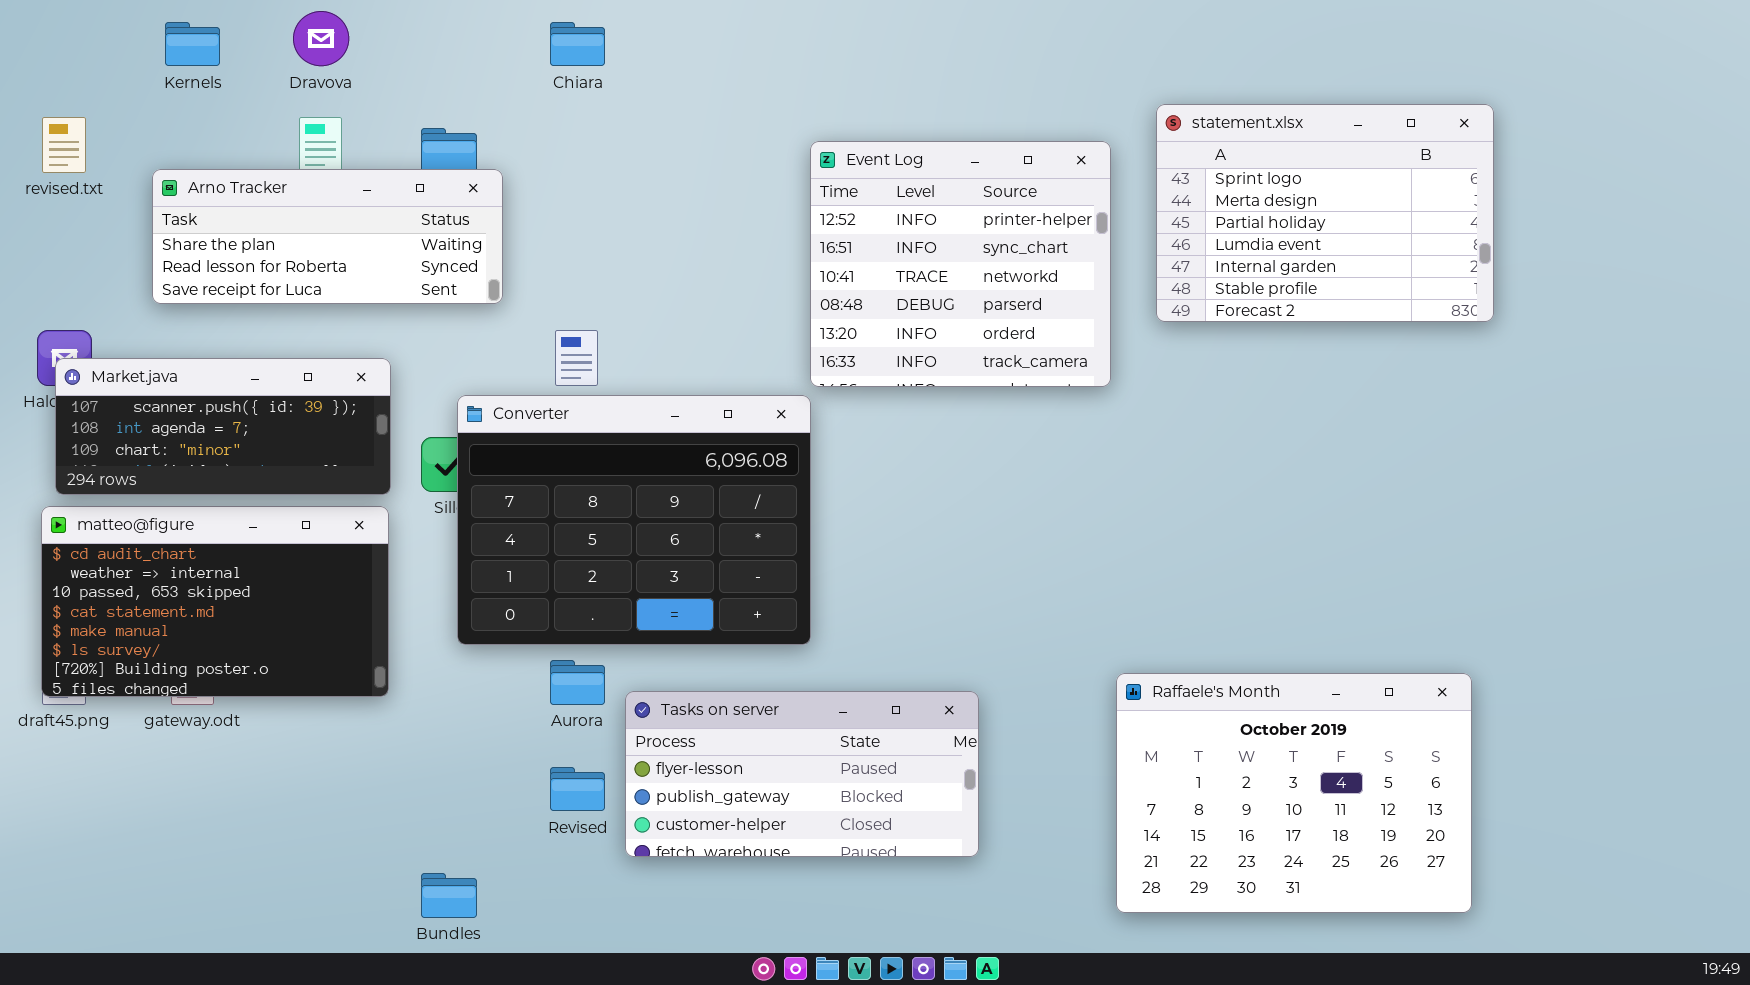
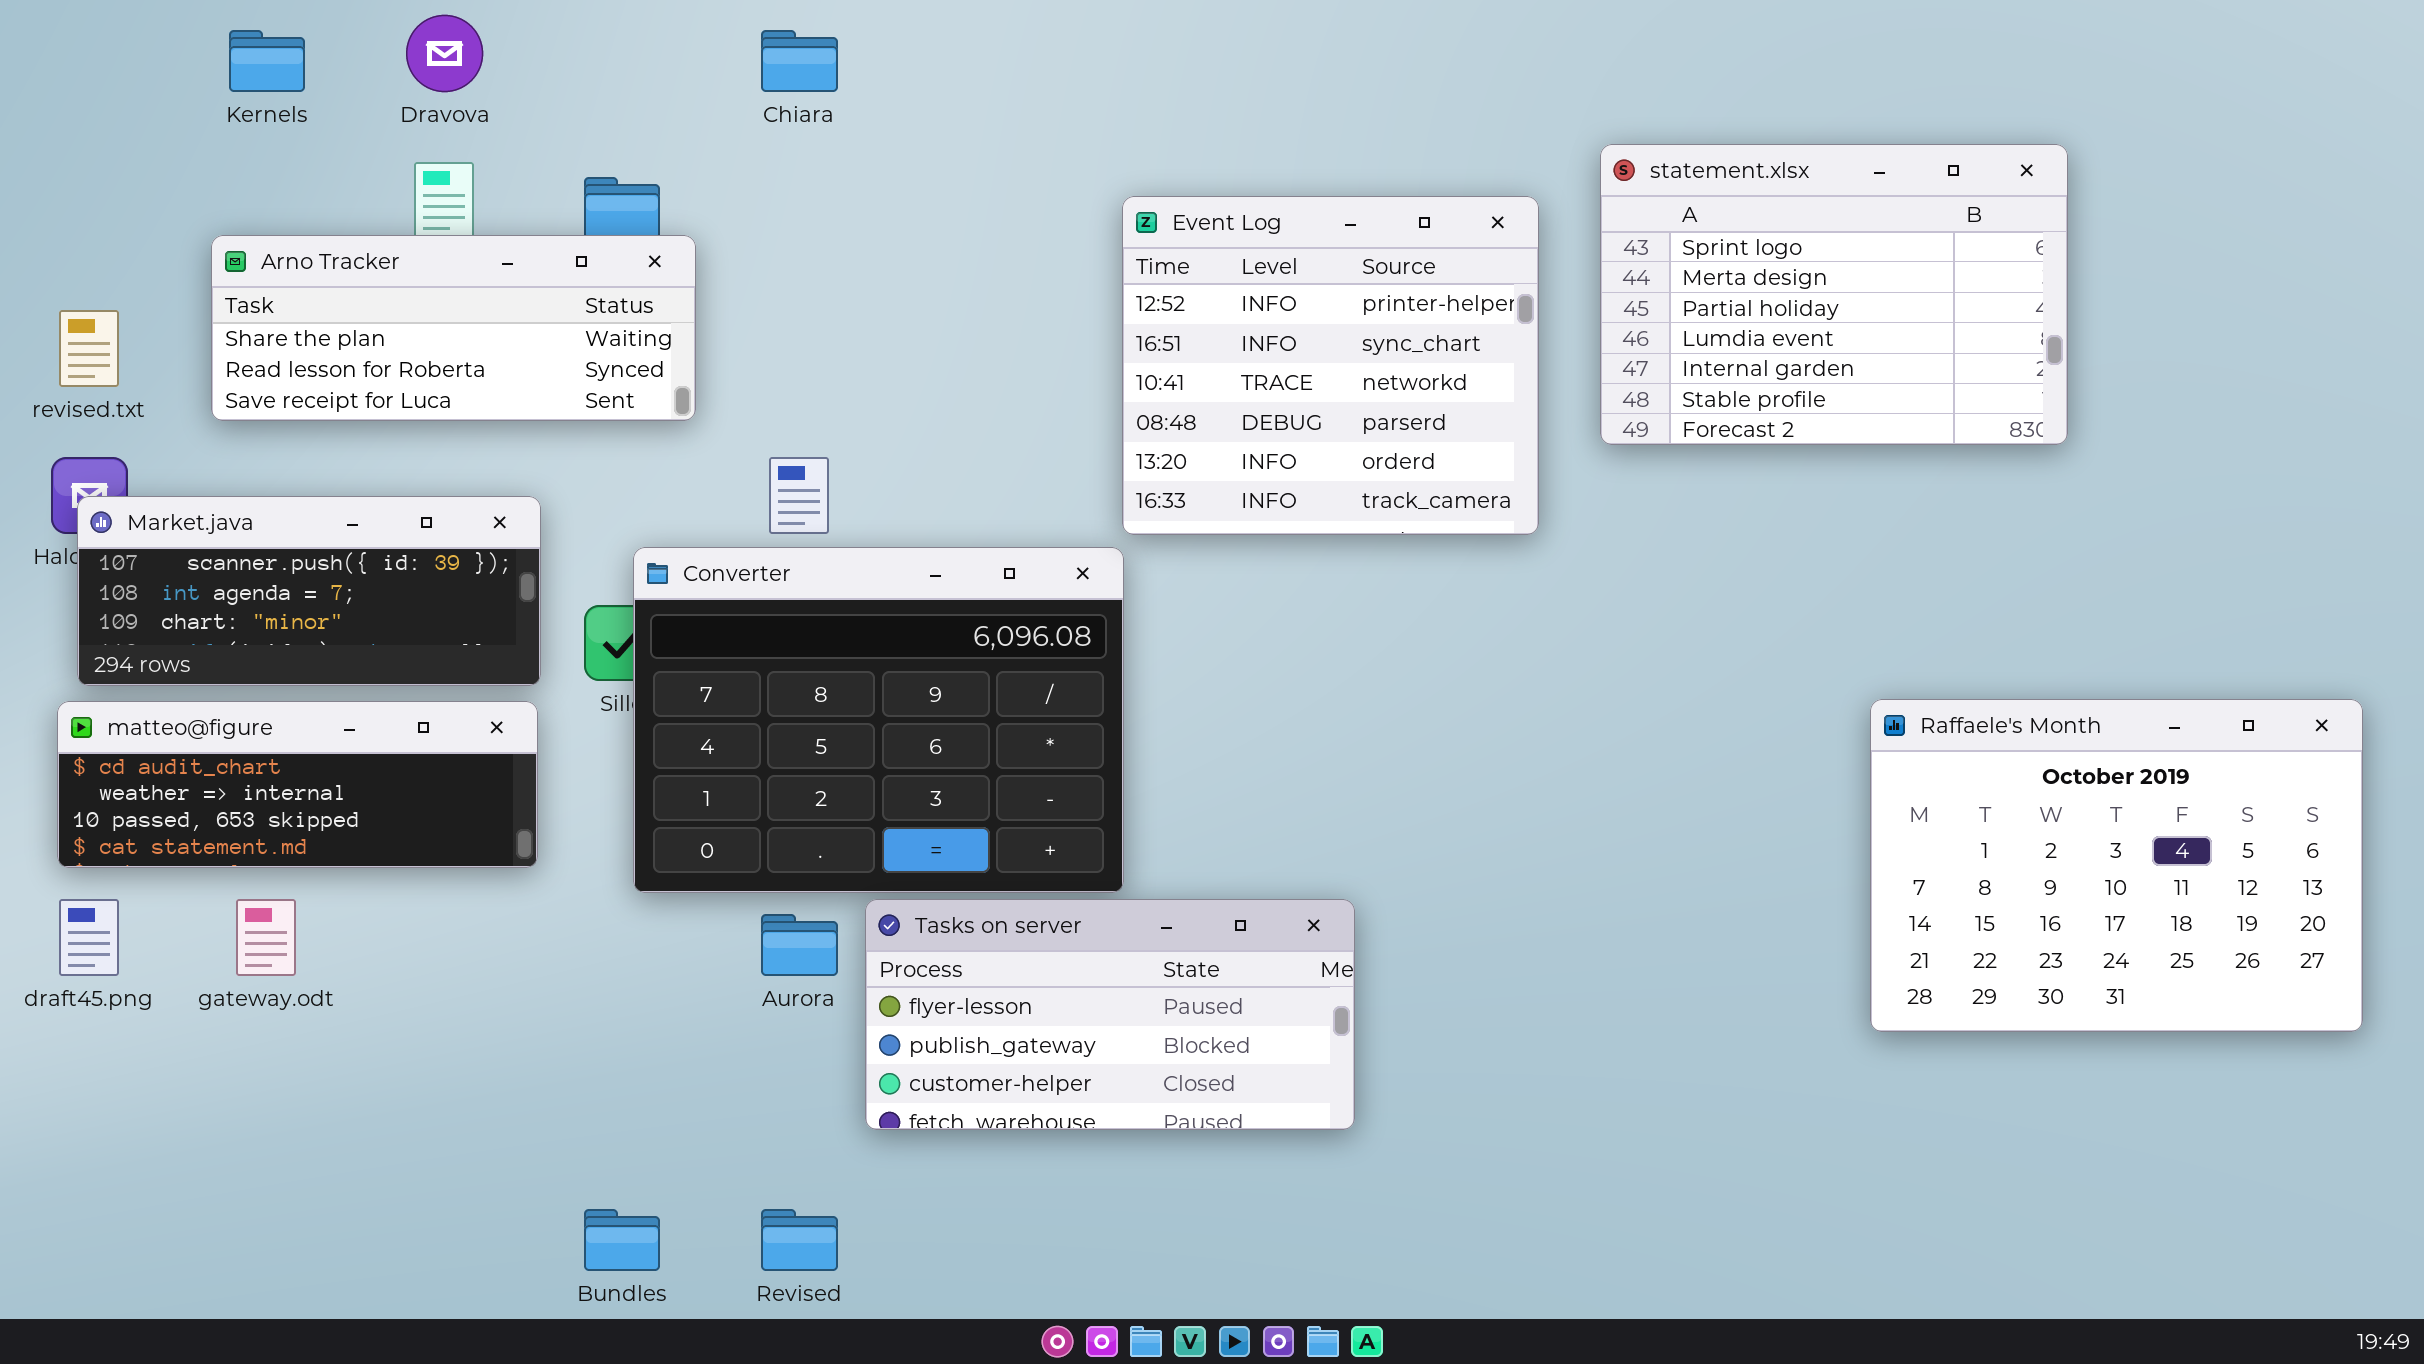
revised.txt: [42,117,86,173] -> [59,310,119,387], moved
matteo@figure: [41,506,389,697] -> [57,701,538,868], resized
Raffaele's Month: [1116,673,1472,913] -> [1870,699,2363,1032], moved
Tasks on server: [625,691,979,857] -> [865,899,1355,1130], moved
Revised: [550,767,605,811] -> [761,1209,838,1271], moved

